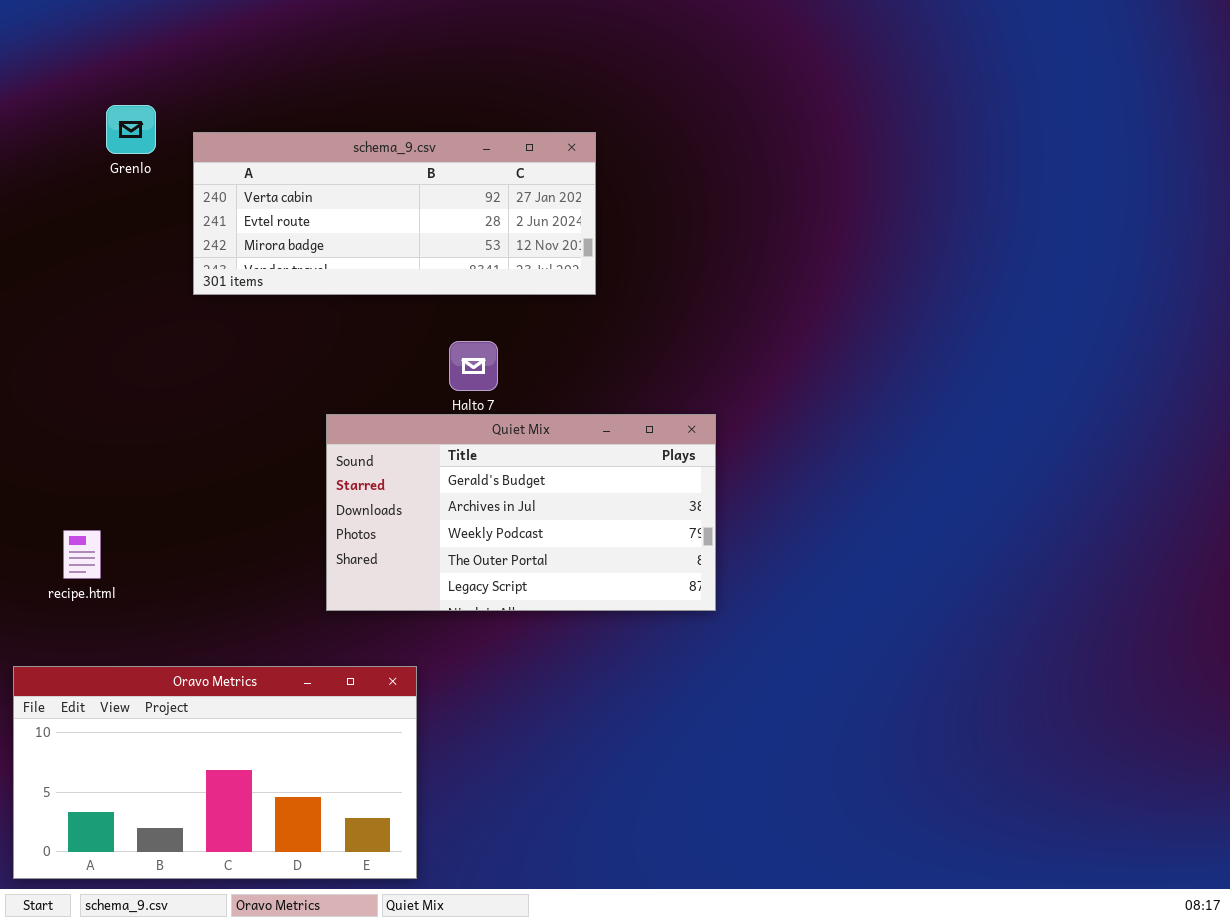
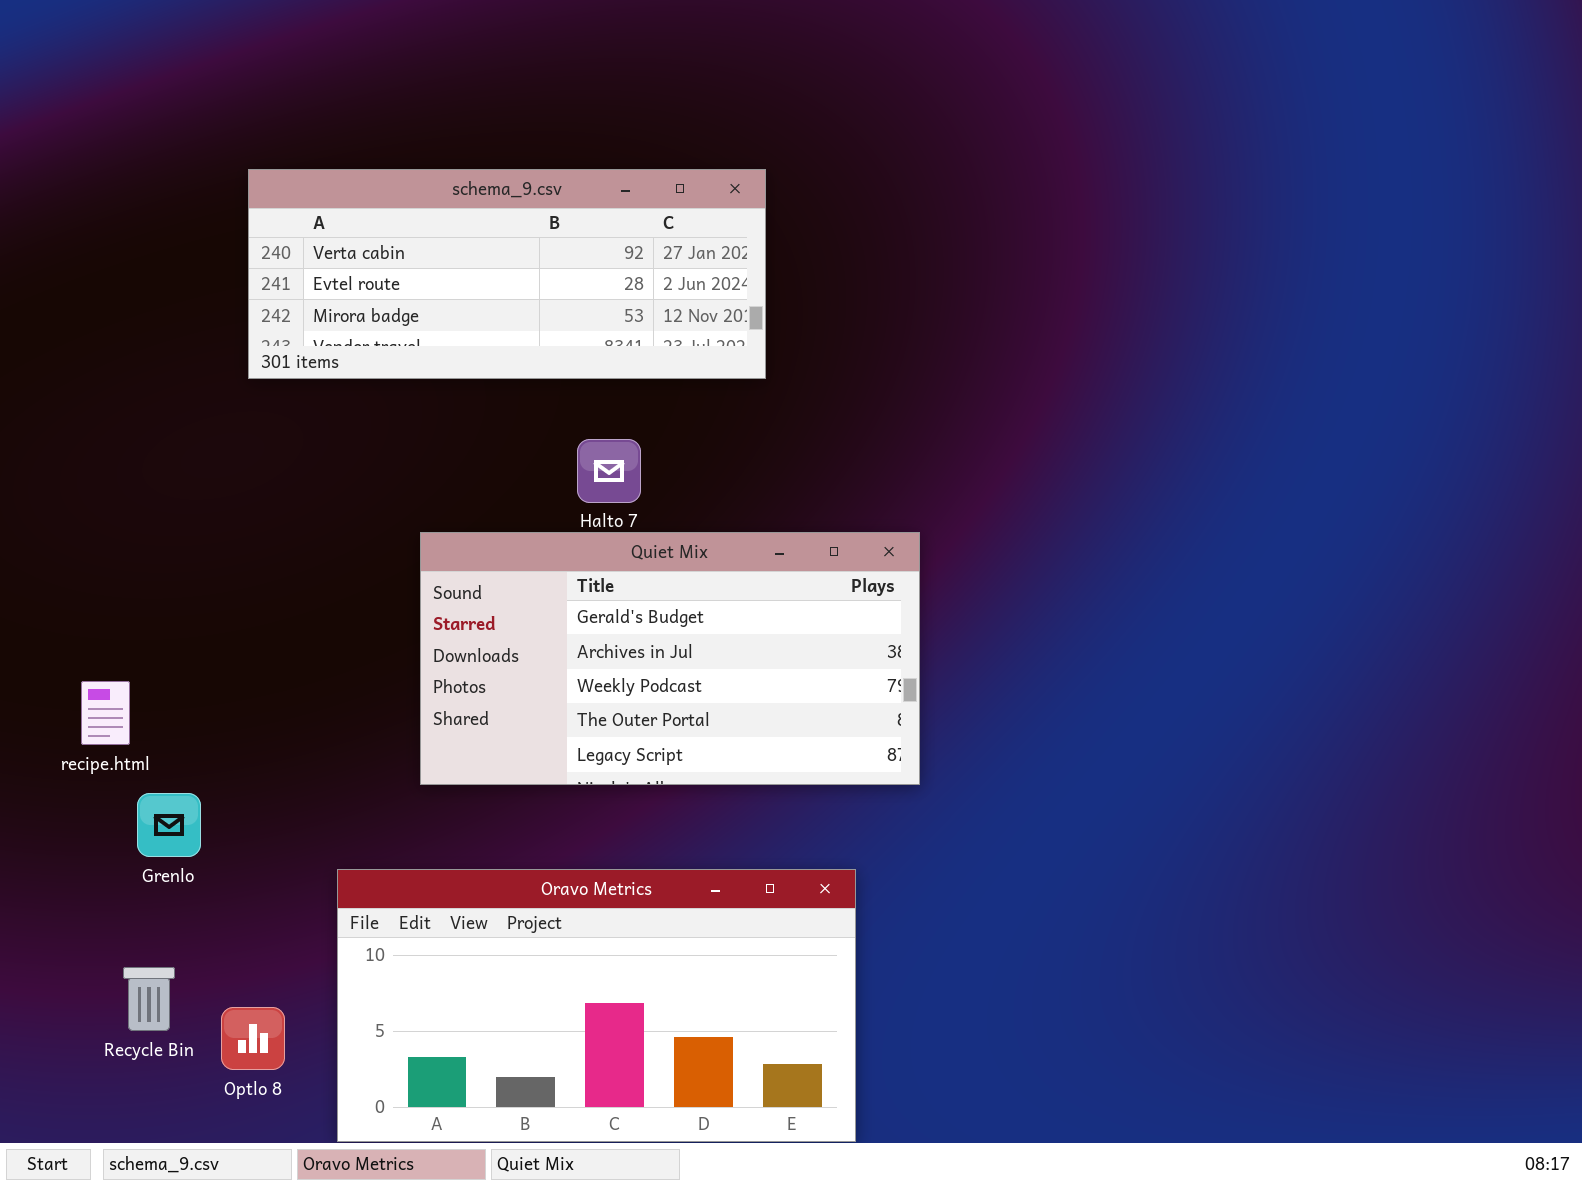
Grenlo: [106,105,156,154] -> [137,793,201,857], moved
Oravo Metrics: [13,666,417,879] -> [337,869,856,1142], moved

